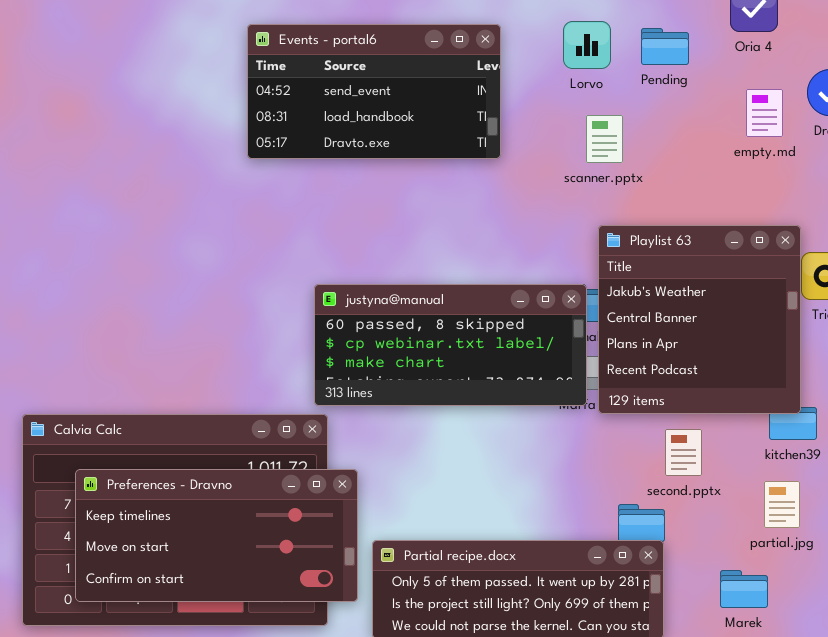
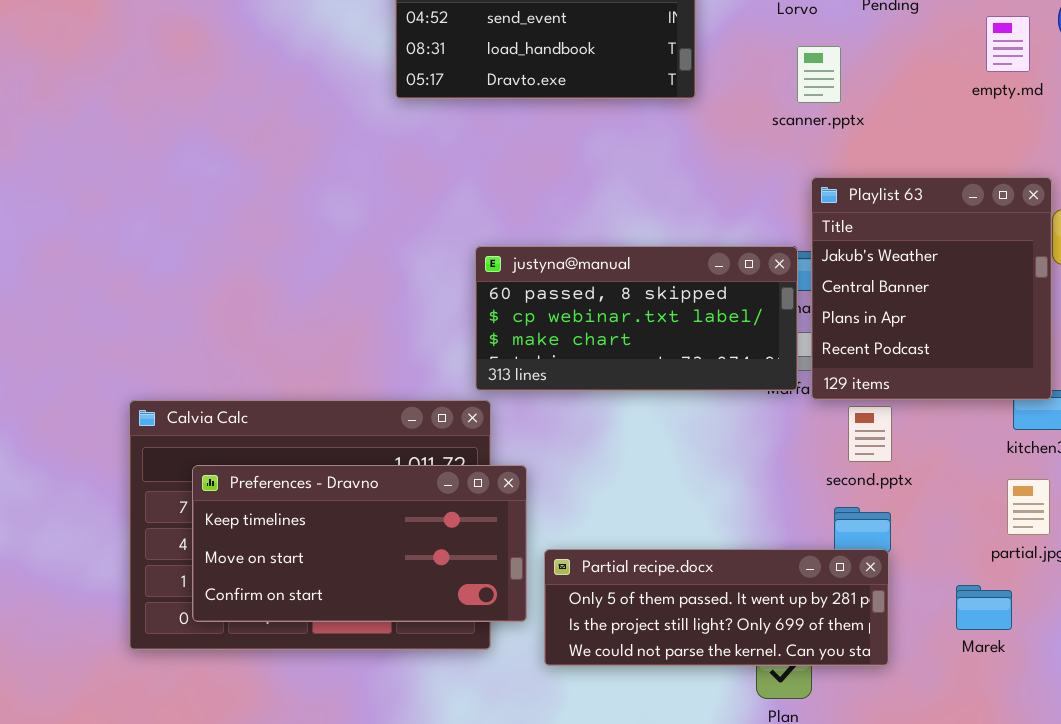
second.pptx: [665,429,702,476] -> [848,406,892,462], moved

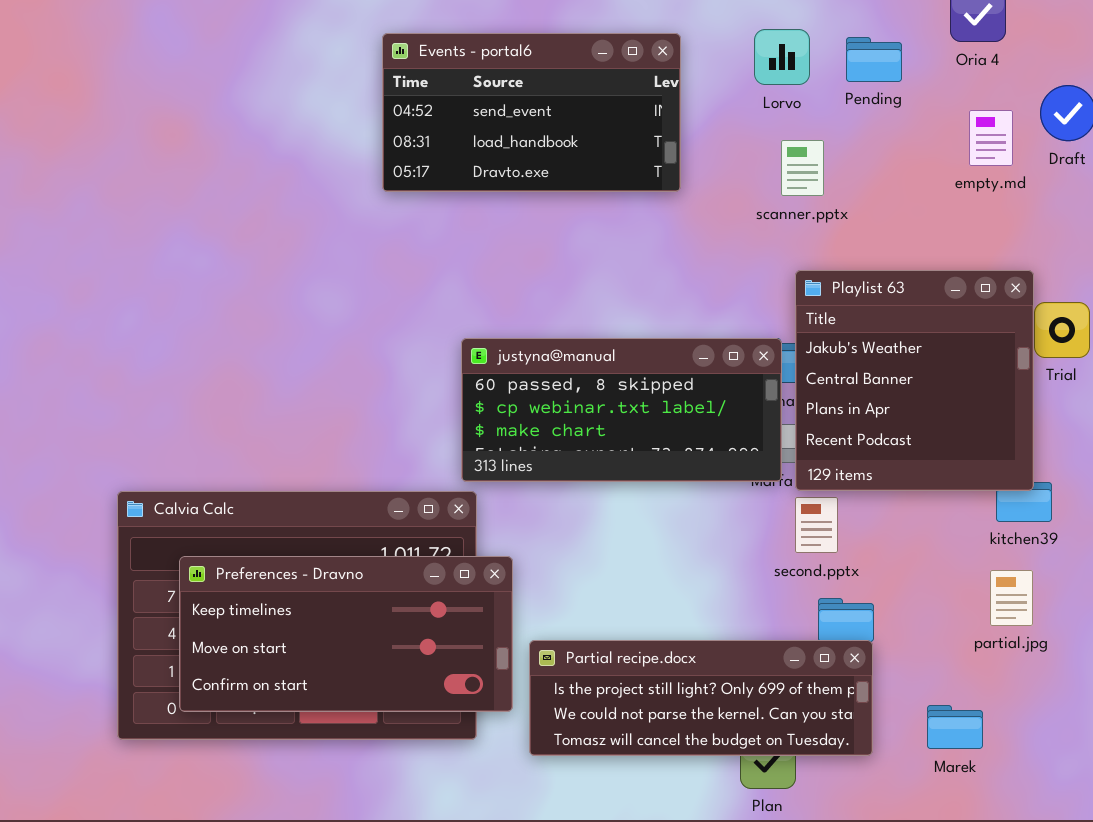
second.pptx: [848,406,892,462] -> [795,497,838,553], moved
Partial recipe.docx: [544,549,889,666] -> [529,640,873,756], scrolled down 1 row
Marek: [956,585,1012,630] -> [927,705,983,749], moved

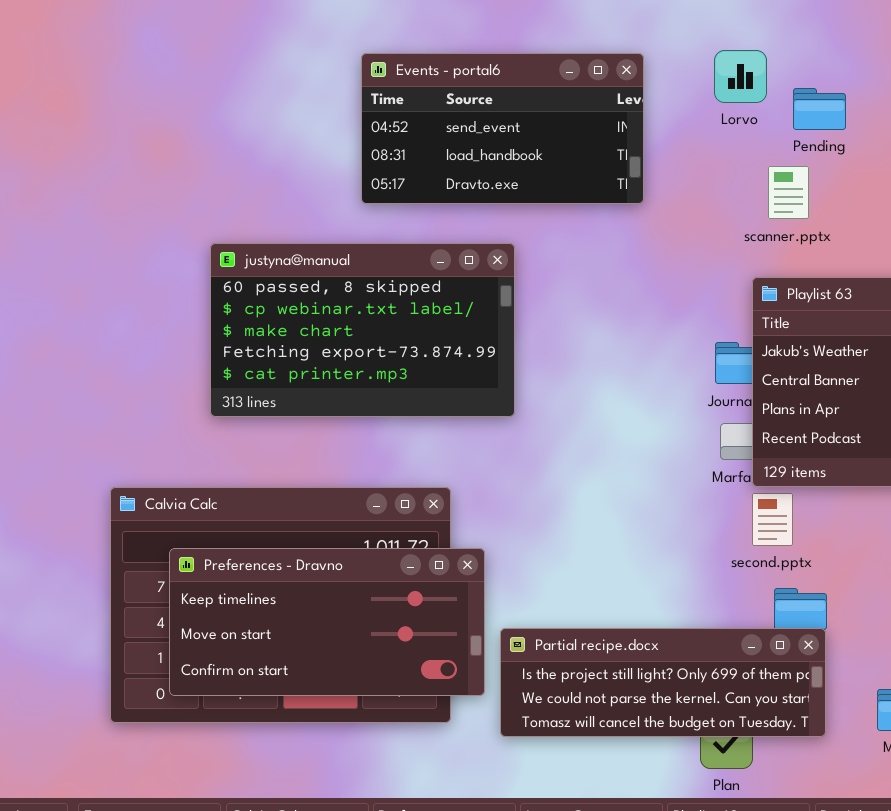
Pending: [846,37,902,82] -> [793,88,846,130], moved
scanner.pptx: [781,140,824,196] -> [768,166,809,219], moved
justyna@manual: [461,338,782,482] -> [210,243,515,417], moved, resized

